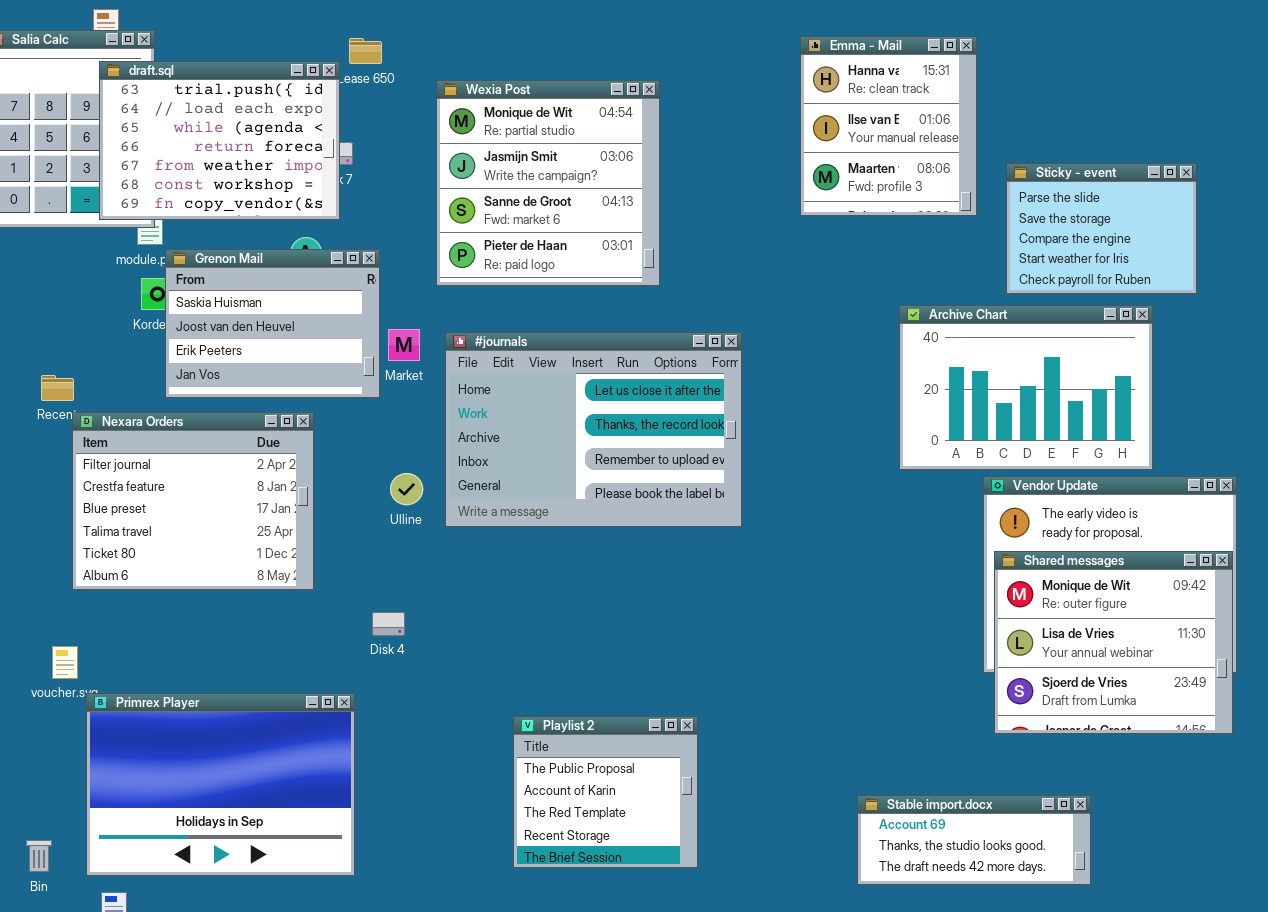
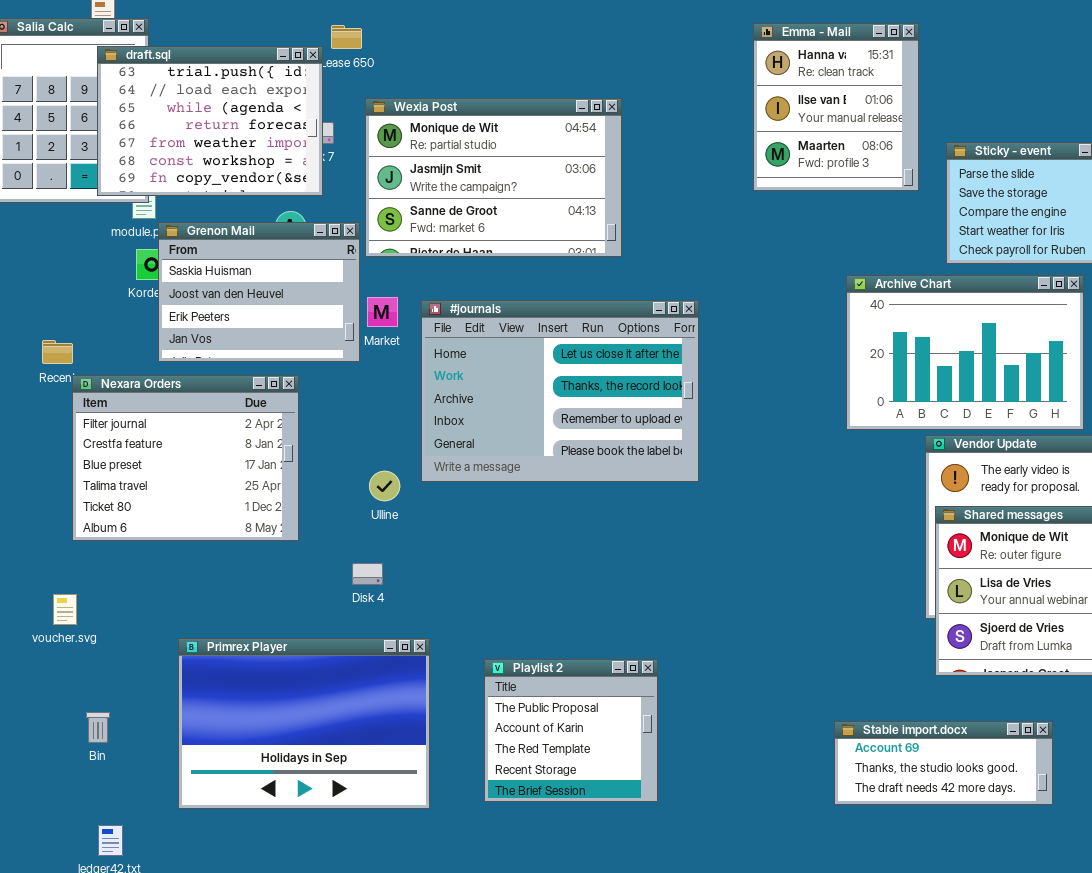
Wexia Post: [436,80,660,286] -> [365,98,622,257], resized
Ulline: [390,473,423,505] -> [369,471,400,501], moved
Primrex Player: [86,693,355,876] -> [178,638,430,809], moved
Stable import.docx: [857,795,1091,885] -> [834,721,1053,805], moved
Bin: [26,840,52,872] -> [86,712,110,743], moved

